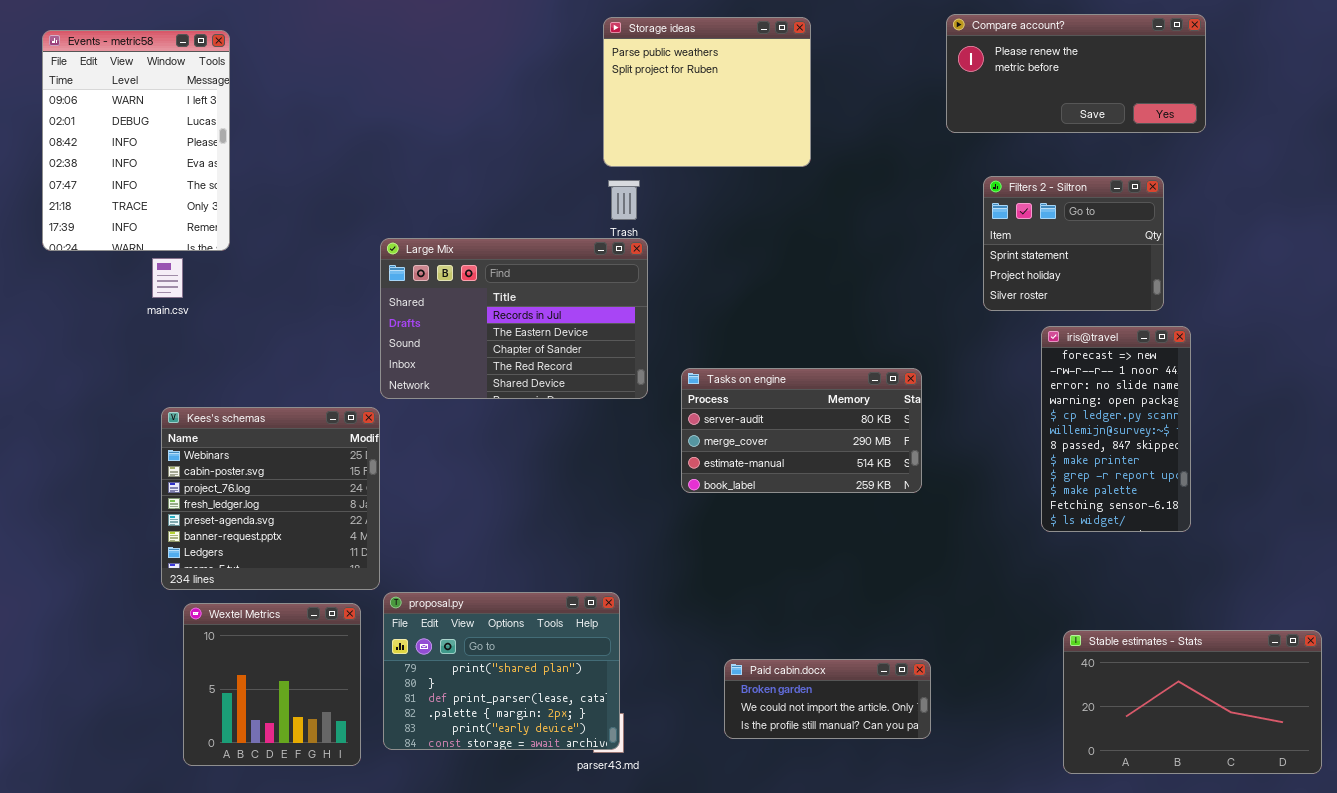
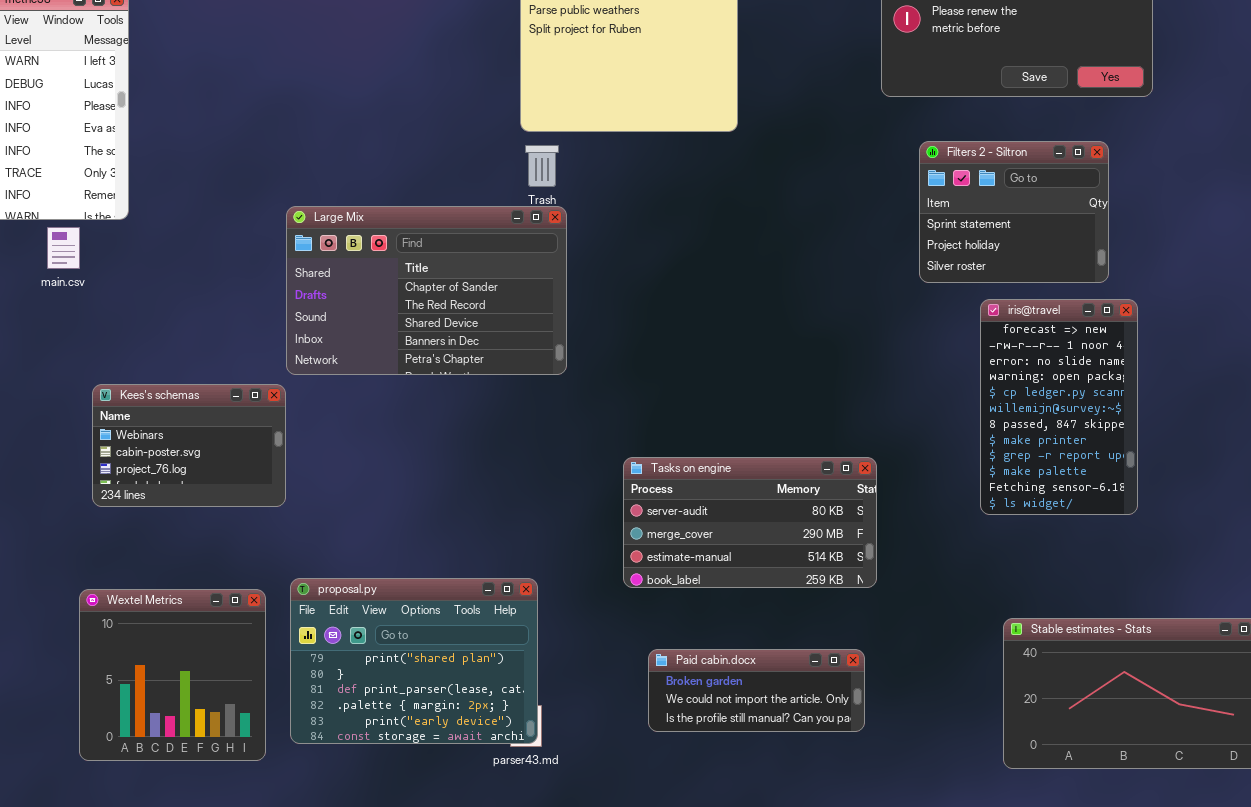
Large Mix: [380,238,648,399] -> [286,206,567,375], scrolled down 2 rows
Tasks on engine: [681,368,922,493] -> [623,457,877,588], moved
Kees's schemas: [161,407,380,590] -> [92,384,286,507], resized

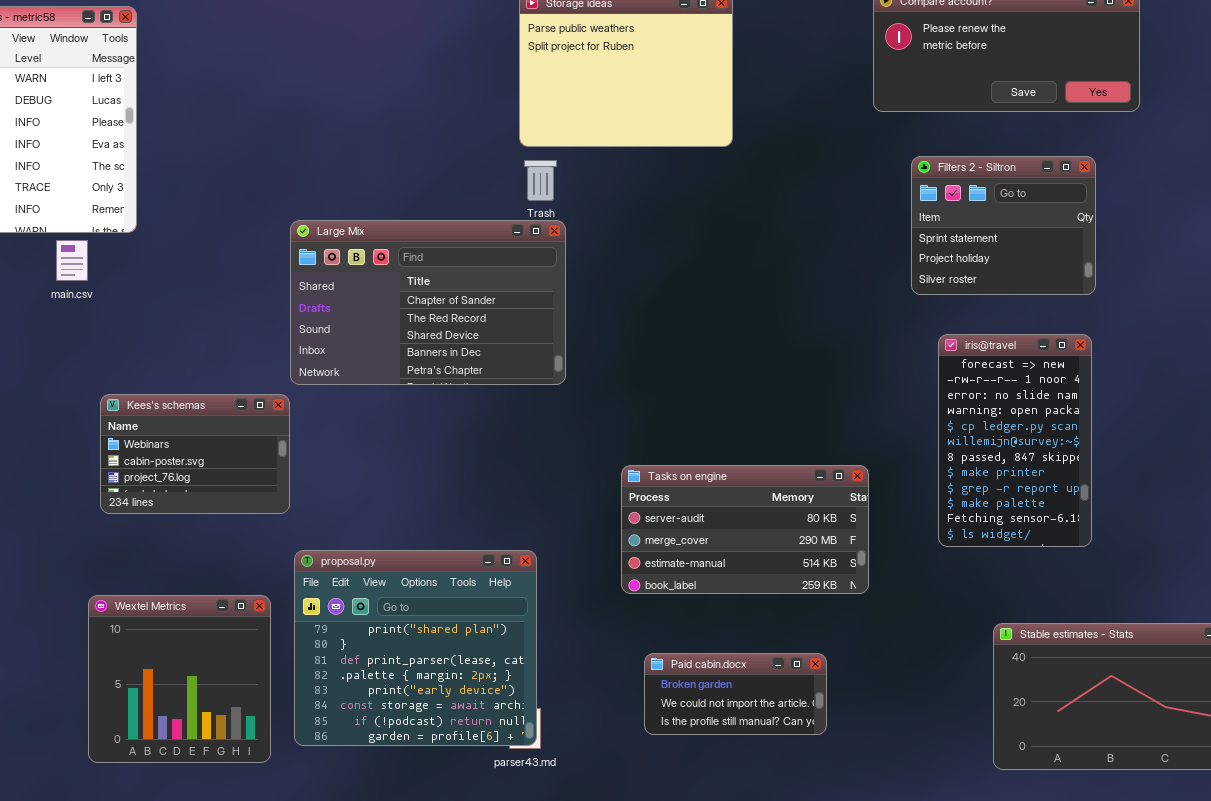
iris@travel: [980,299,1138,515] -> [938,334,1092,547], moved
proposal.py: [290,578,538,744] -> [294,550,537,746], resized
Paid cabin.docx: [648,649,865,732] -> [644,653,827,735], resized

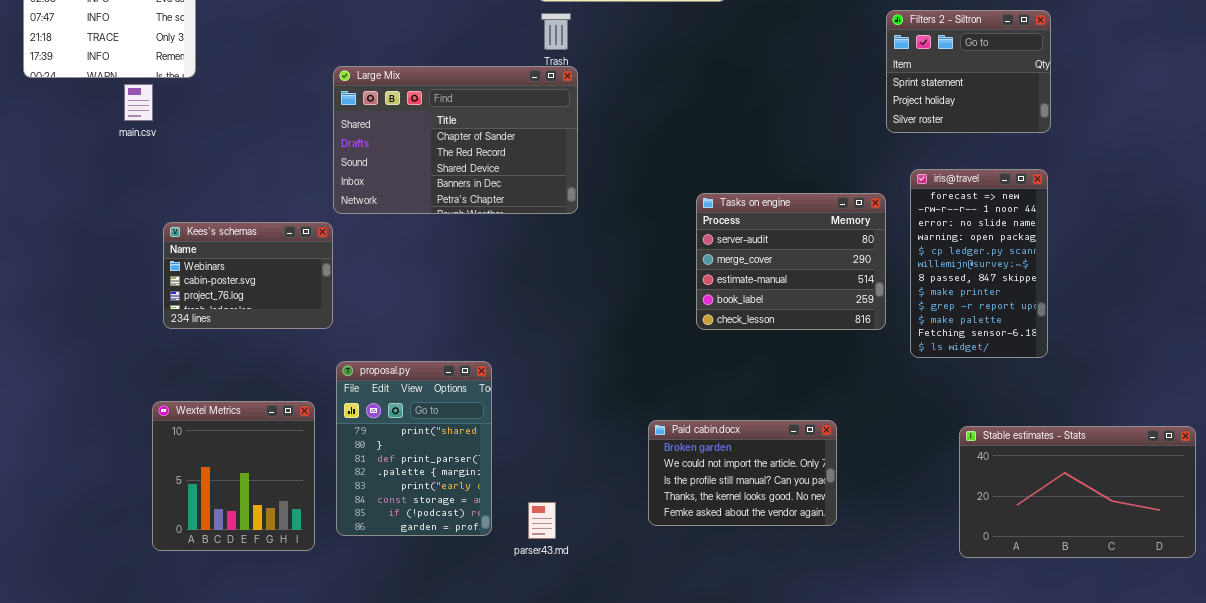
Tasks on engine: [621,465,869,594] -> [696,193,886,330], moved, resized
proposal.py: [294,550,537,746] -> [336,361,492,536], resized
Paid cabin.docx: [644,653,827,735] -> [648,420,837,526], resized

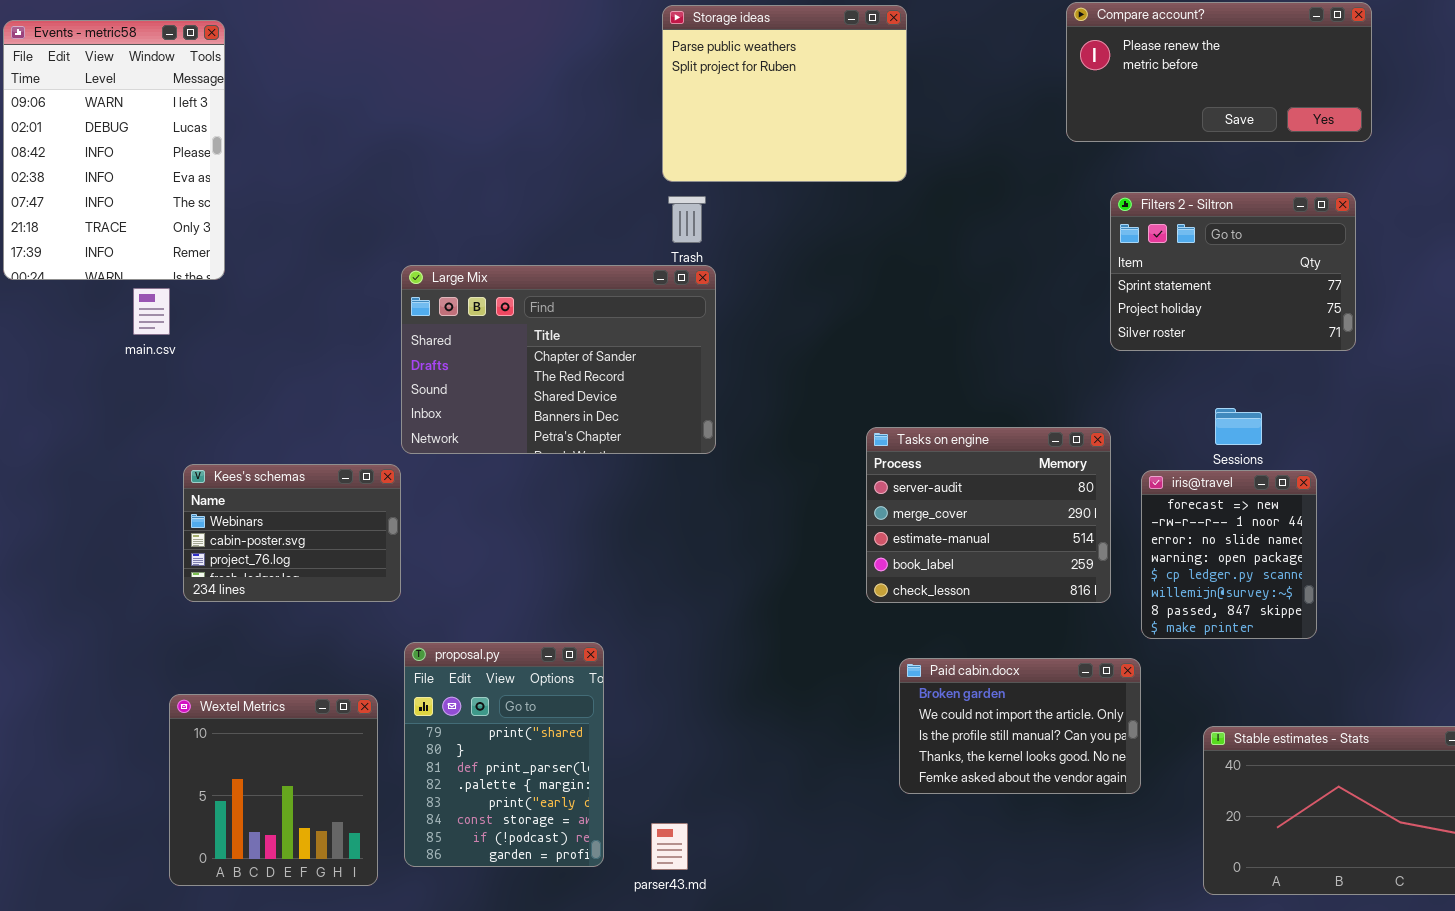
Filters 2 - Siltron: [886,10,1051,133] -> [1110,192,1356,351], resized
iris@travel: [910,169,1048,358] -> [1141,470,1317,639], resized
Paid cabin.docx: [648,420,837,526] -> [899,658,1141,794], moved

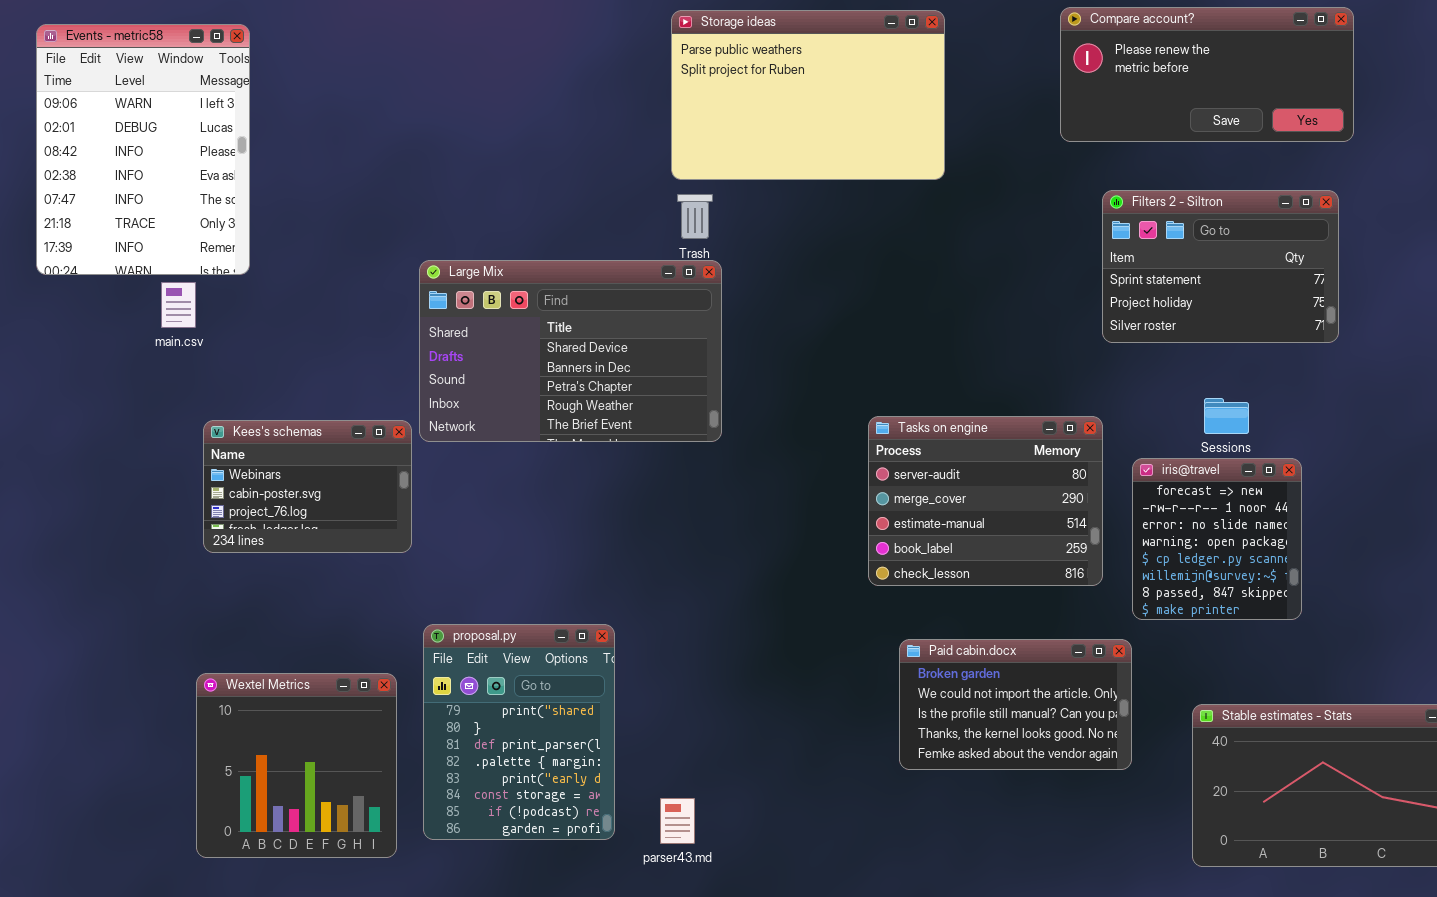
Storage ideas: [662,5,907,182] -> [671,10,945,180], resized
Large Mix: [401,265,716,454] -> [419,260,722,442], scrolled down 2 rows
Kees's schemas: [183,464,401,602] -> [203,420,412,553], moved

